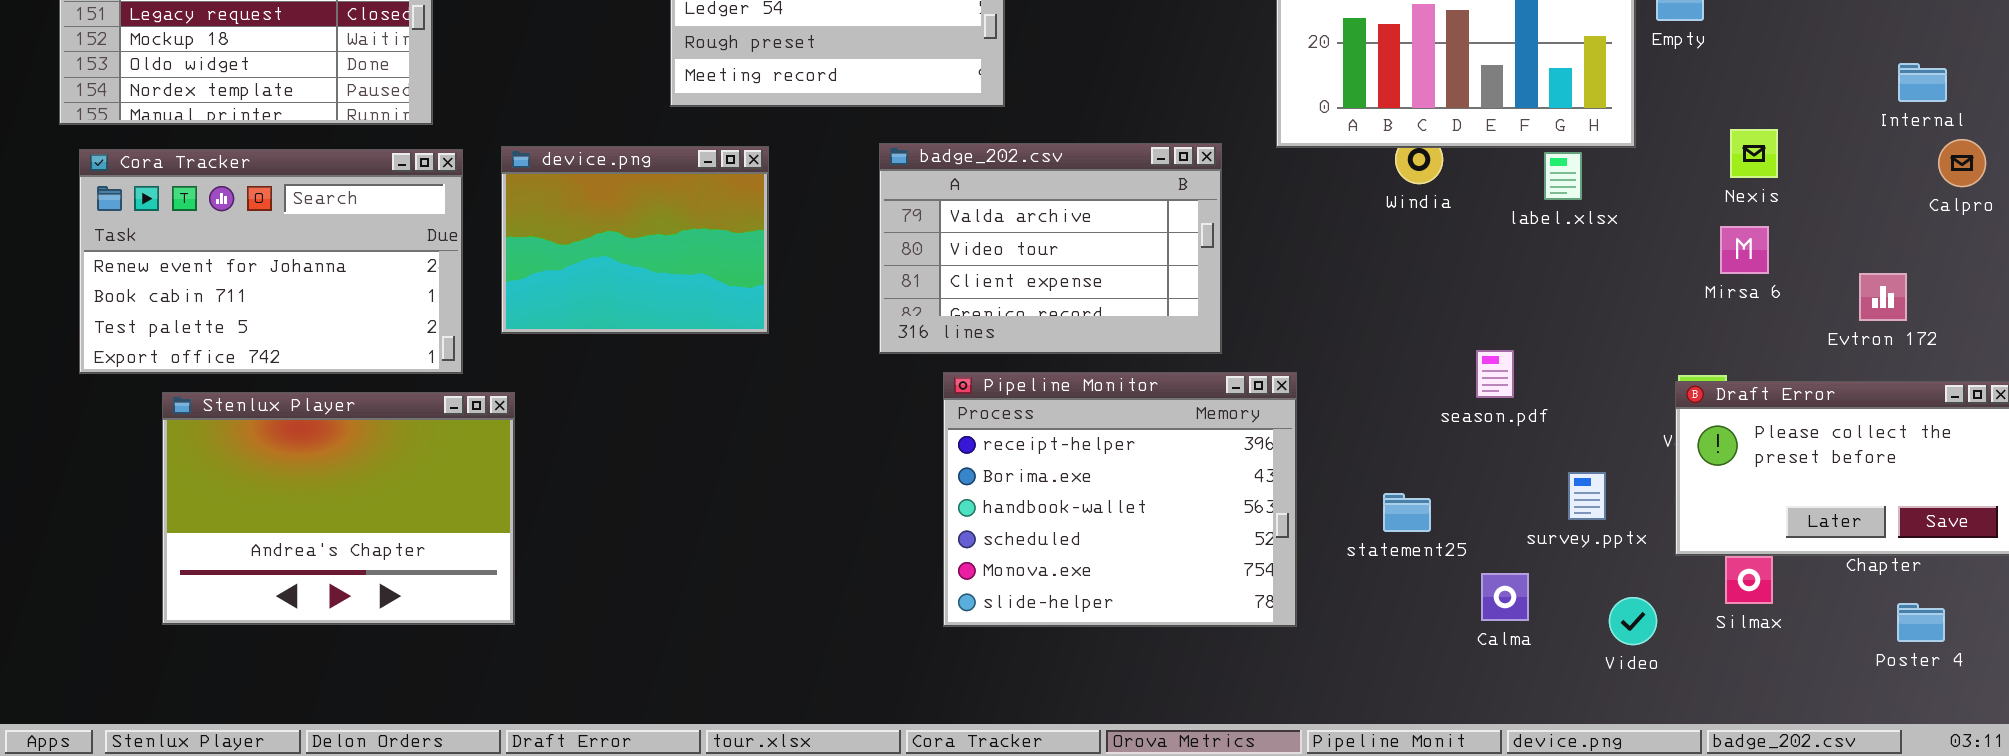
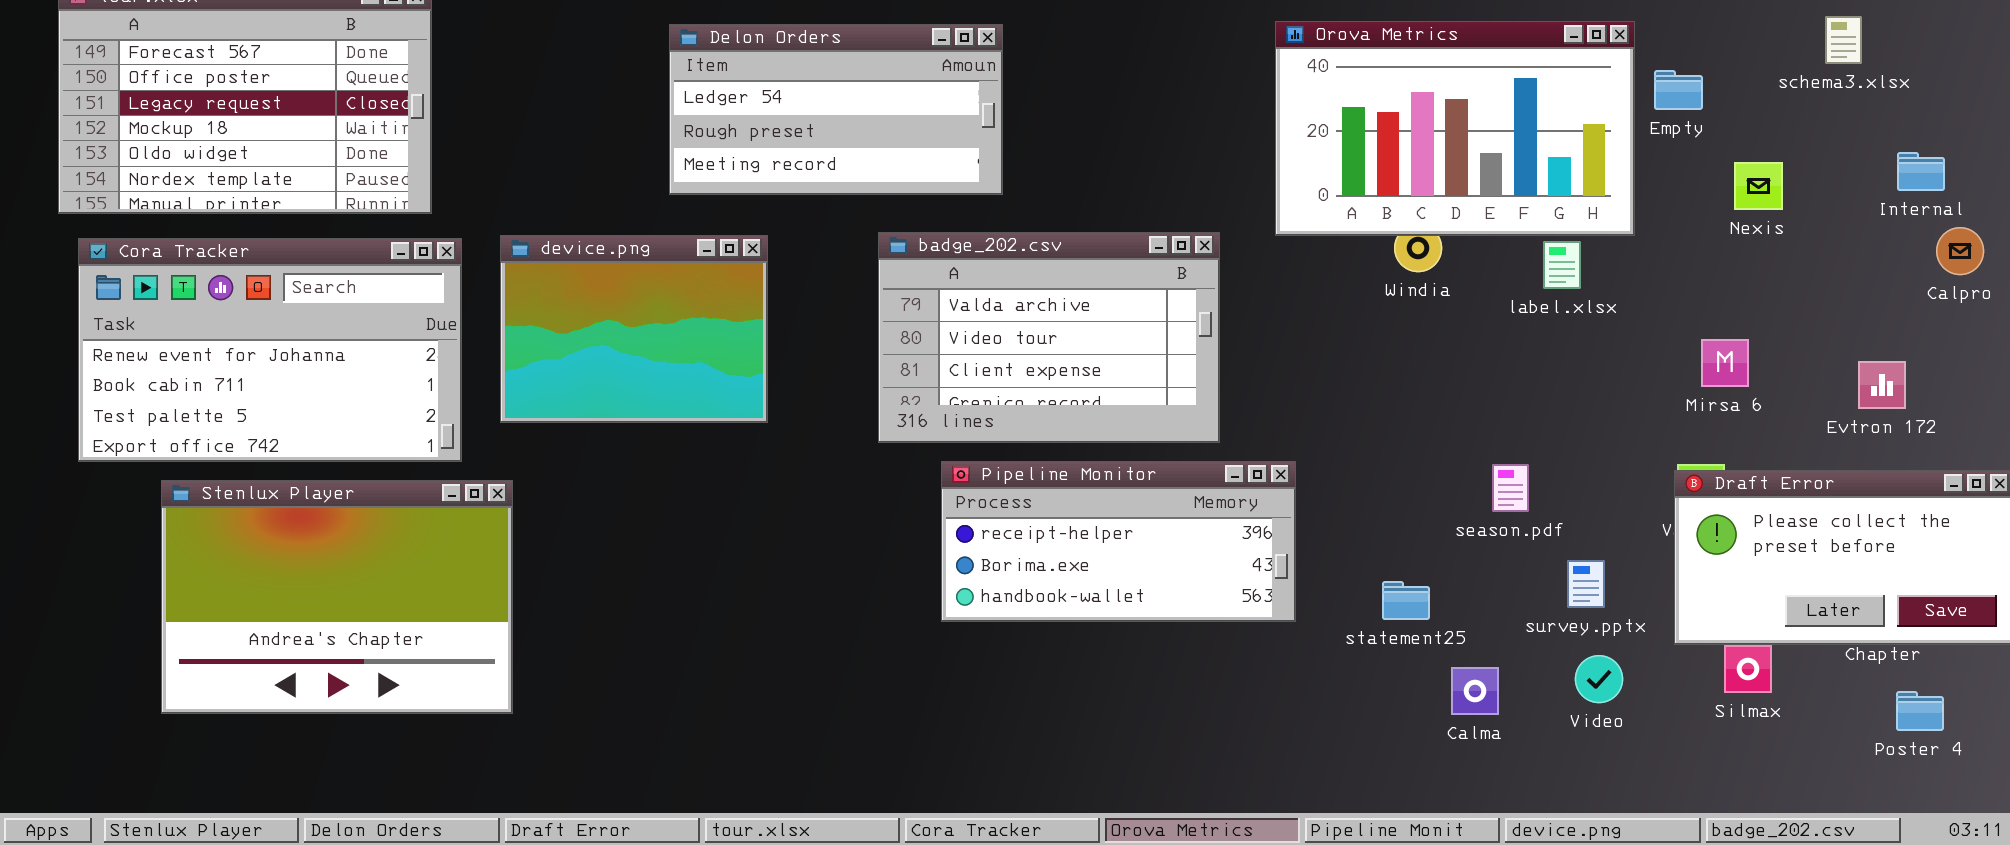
Nexis: [1730,129,1778,178] -> [1734,162,1783,210], moved
Mirsa 6: [1720,226,1769,274] -> [1701,339,1749,387], moved
season.pdf: [1476,350,1514,398] -> [1492,464,1529,512], moved
Pipeline Monitor: [943,372,1297,627] -> [941,461,1296,622], resized
Calma: [1481,573,1529,621] -> [1451,667,1499,715], moved
Video: [1609,597,1657,645] -> [1575,655,1623,703], moved

